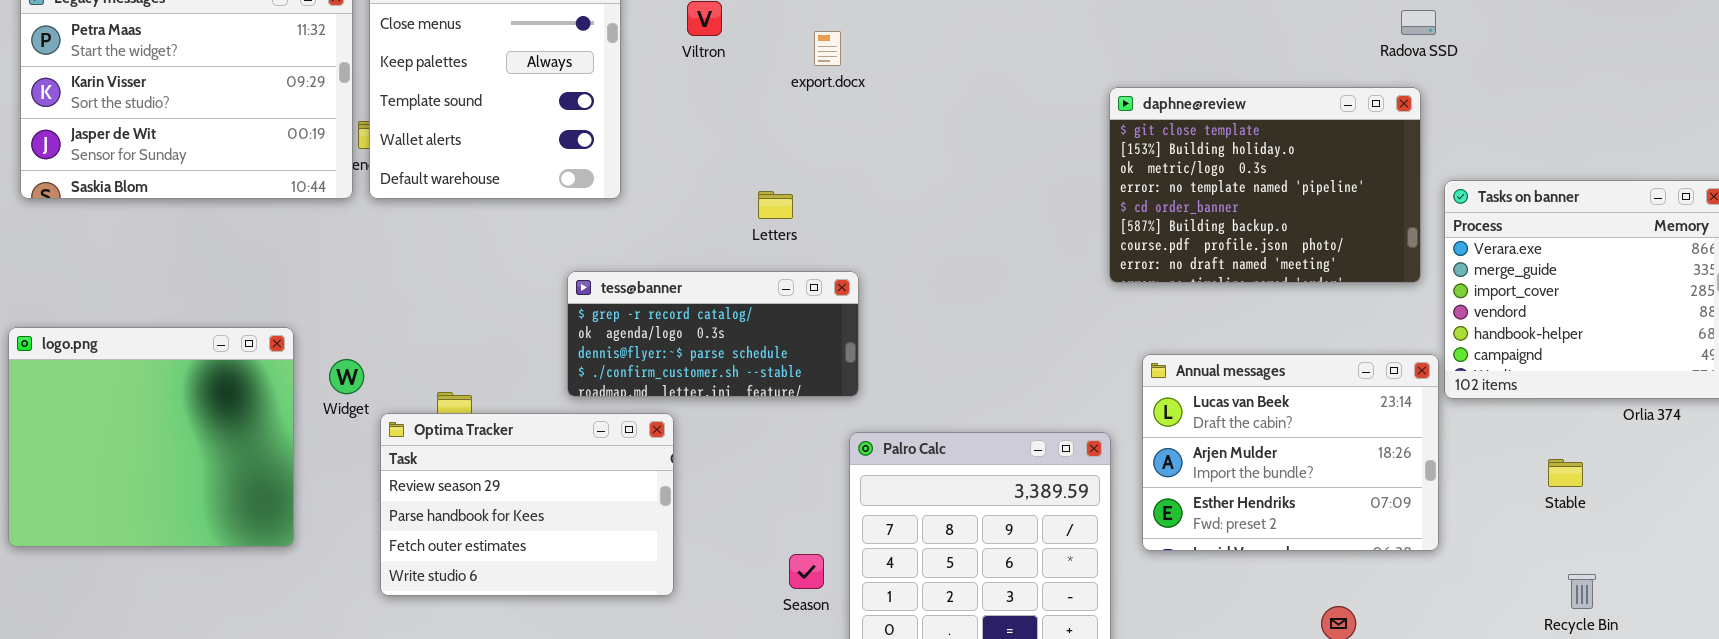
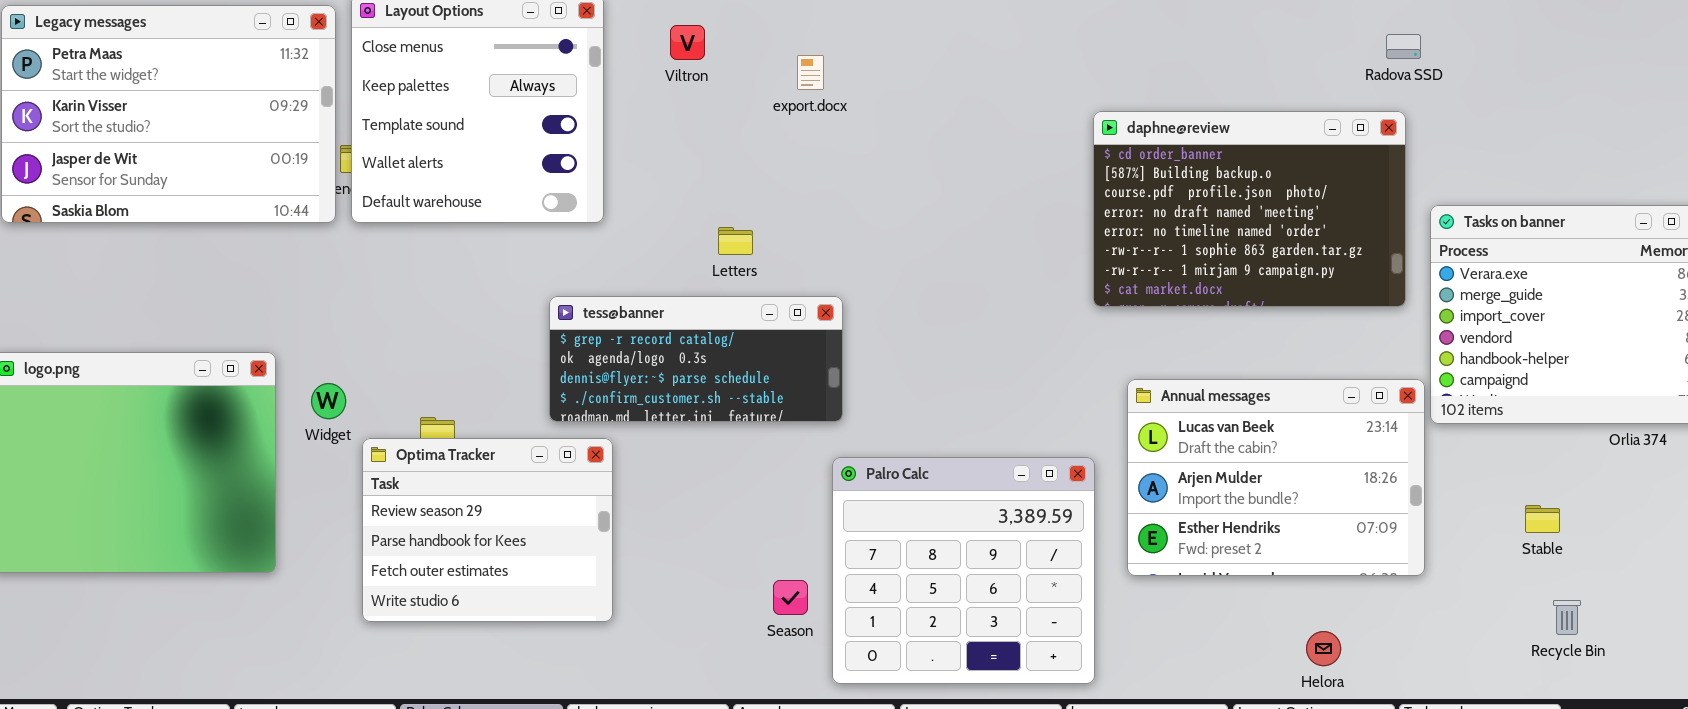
daphne@review: [1109,87,1421,283] -> [1093,111,1406,307], scrolled down 4 rows
Letters: [758,191,793,219] -> [718,227,753,255], moved
Optima Tracker: [380,413,674,596] -> [362,438,613,622], resized
Stable: [1548,459,1583,487] -> [1525,505,1560,533], moved

